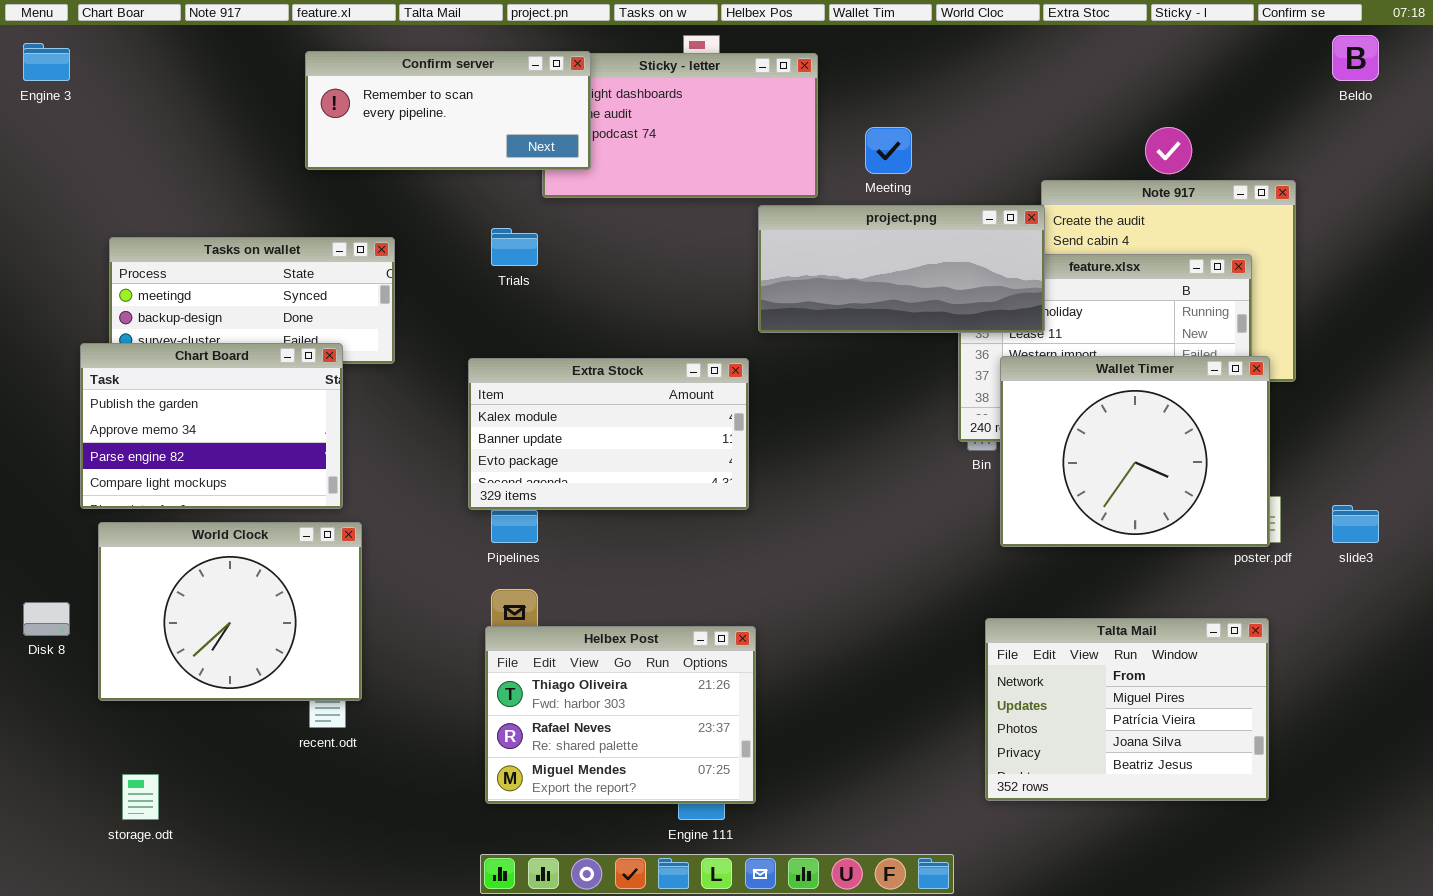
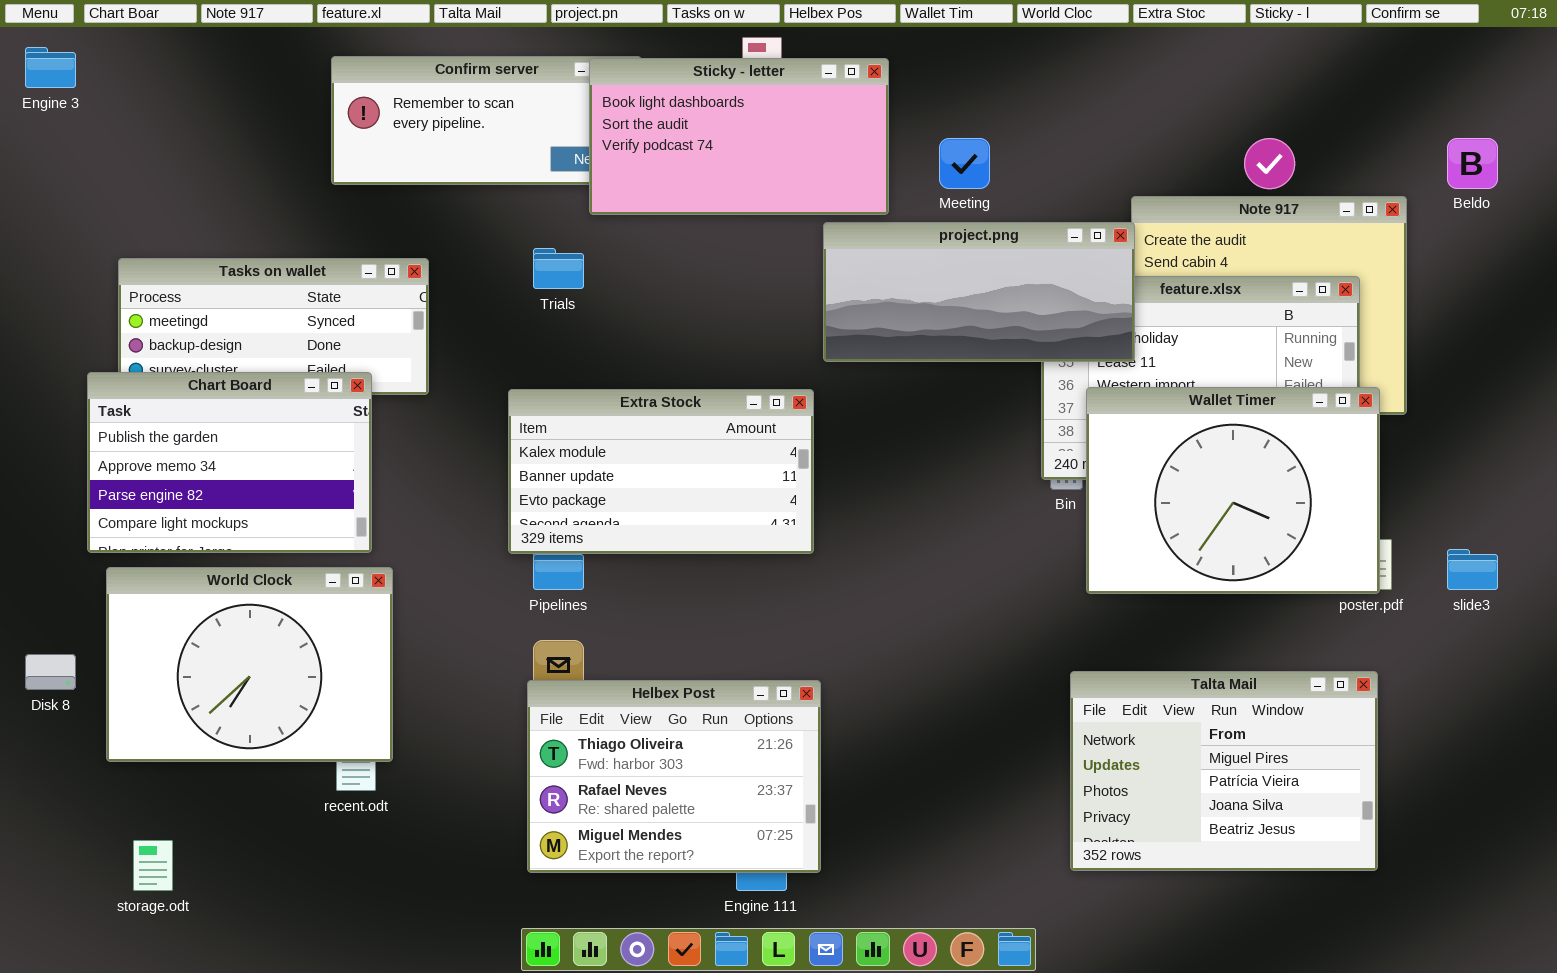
Beldo: [1332,35,1379,81] -> [1447,138,1498,189], moved
Sticky - letter: [542,53,818,198] -> [589,58,889,215], raised

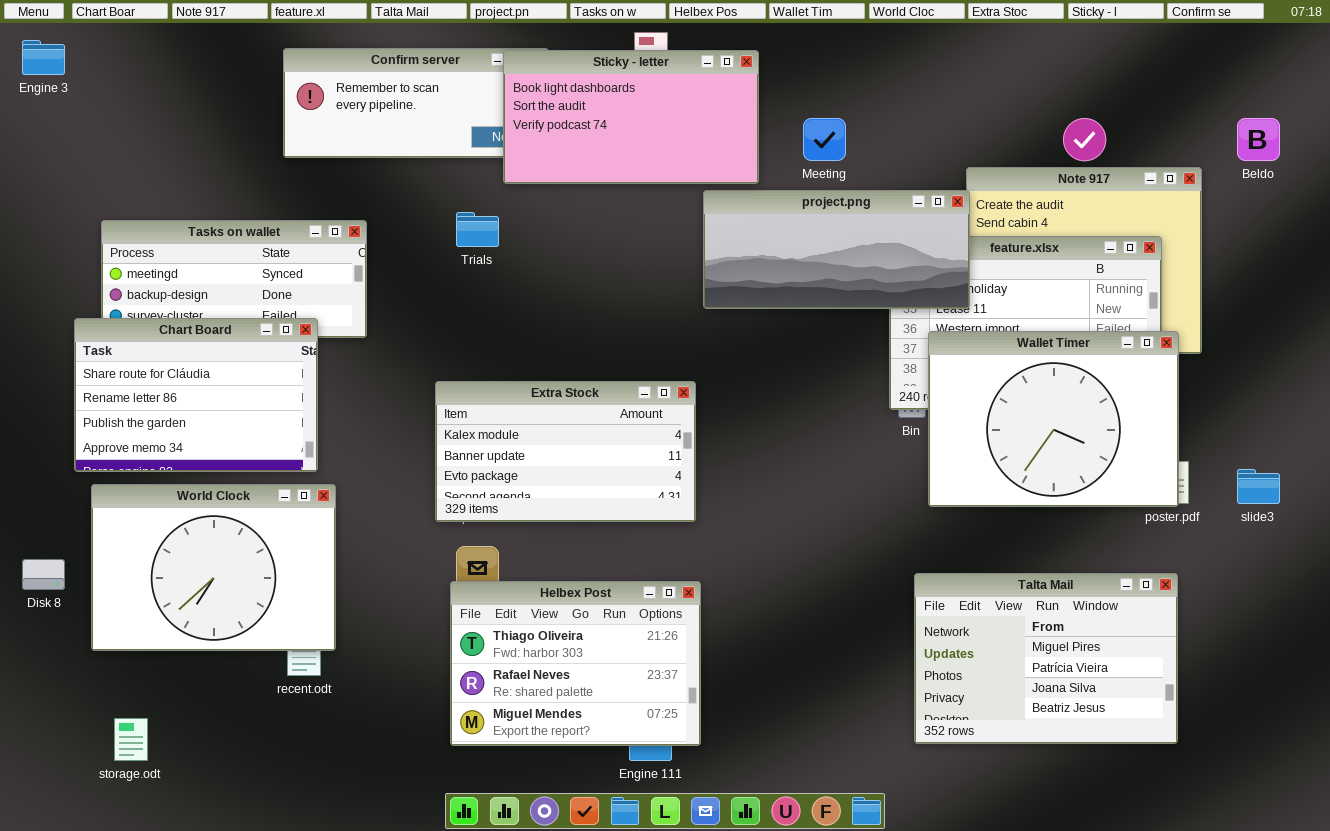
Chart Board: [87,372,372,553] -> [74,318,318,472], scrolled up 2 rows
Extra Stock: [508,389,814,554] -> [435,381,696,522], moved

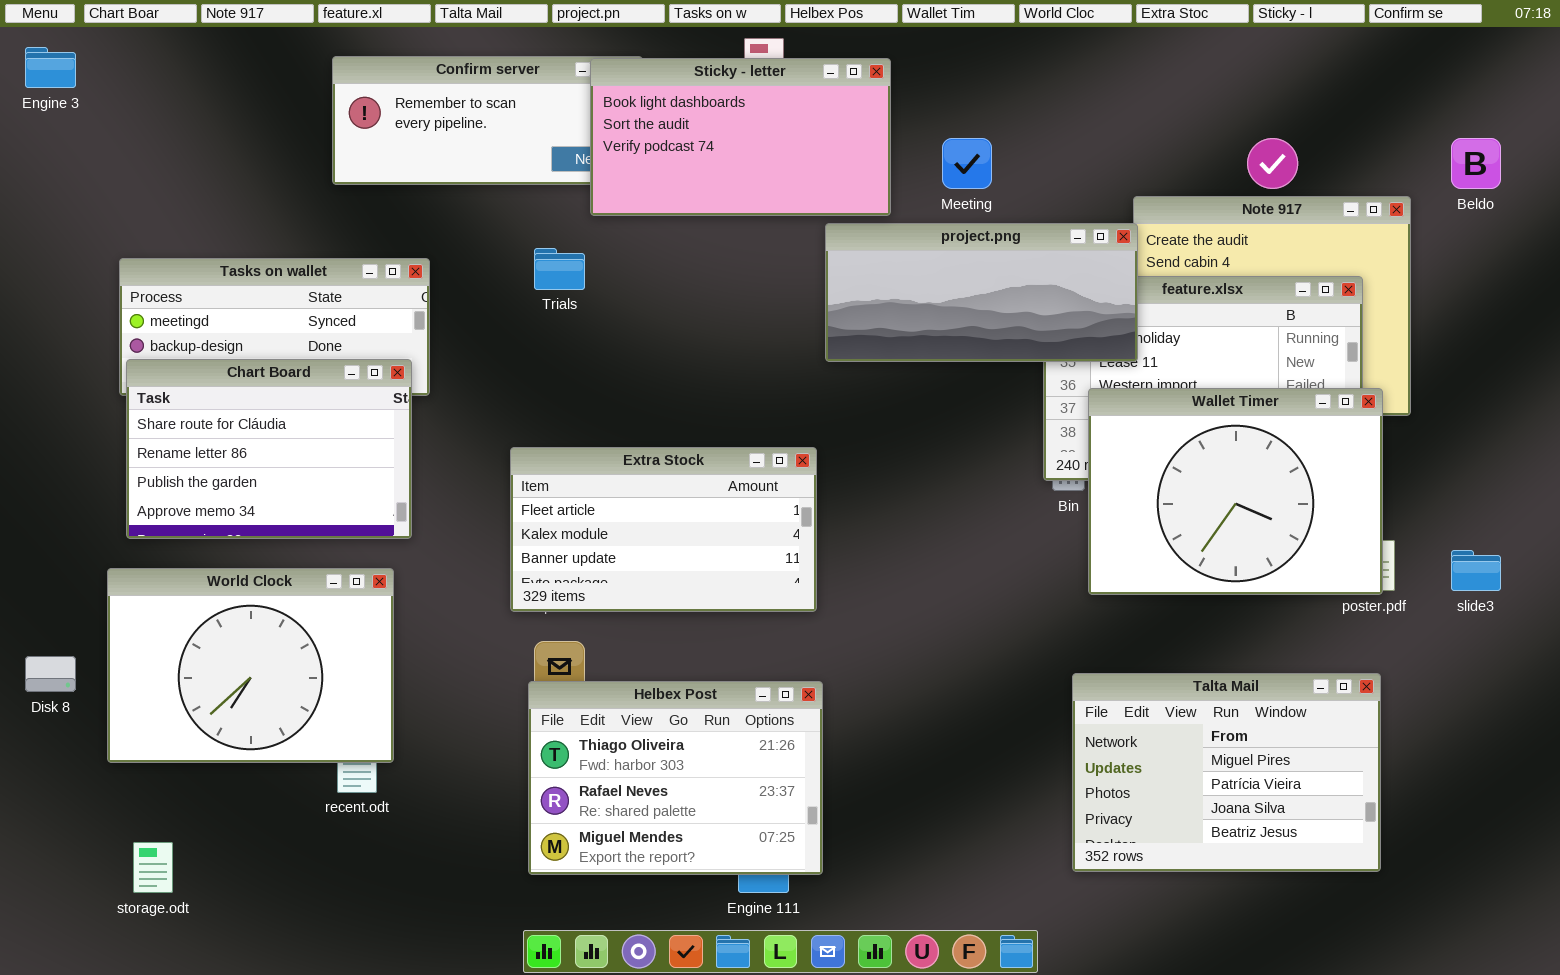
Chart Board: [74,318,318,472] -> [126,359,412,539], moved
Extra Stock: [435,381,696,522] -> [510,447,817,612], scrolled up 1 row

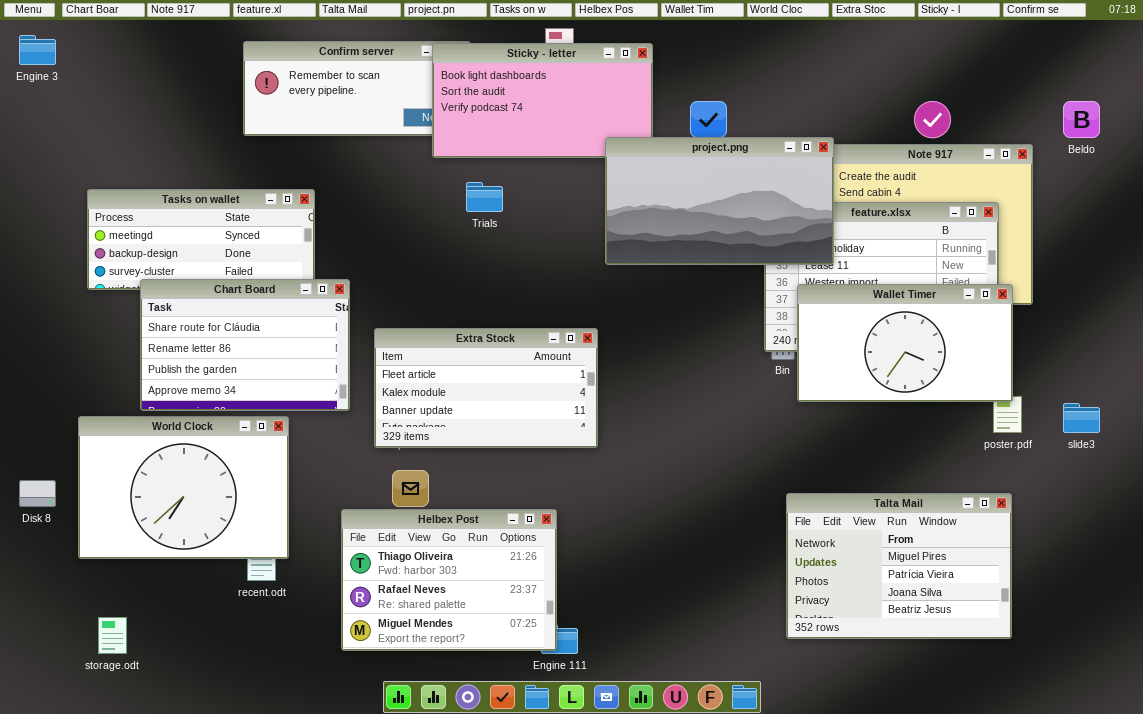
project.png: [825,223,1138,362] -> [605,137,834,265], resized
Trials: [534,248,585,290] -> [466,182,503,212], moved
Chart Board: [126,359,412,539] -> [140,279,350,411], moved
Wallet Timer: [1088,388,1383,595] -> [797,284,1013,402], resized
Helbex Post: [528,681,823,875] -> [341,509,557,651], moved

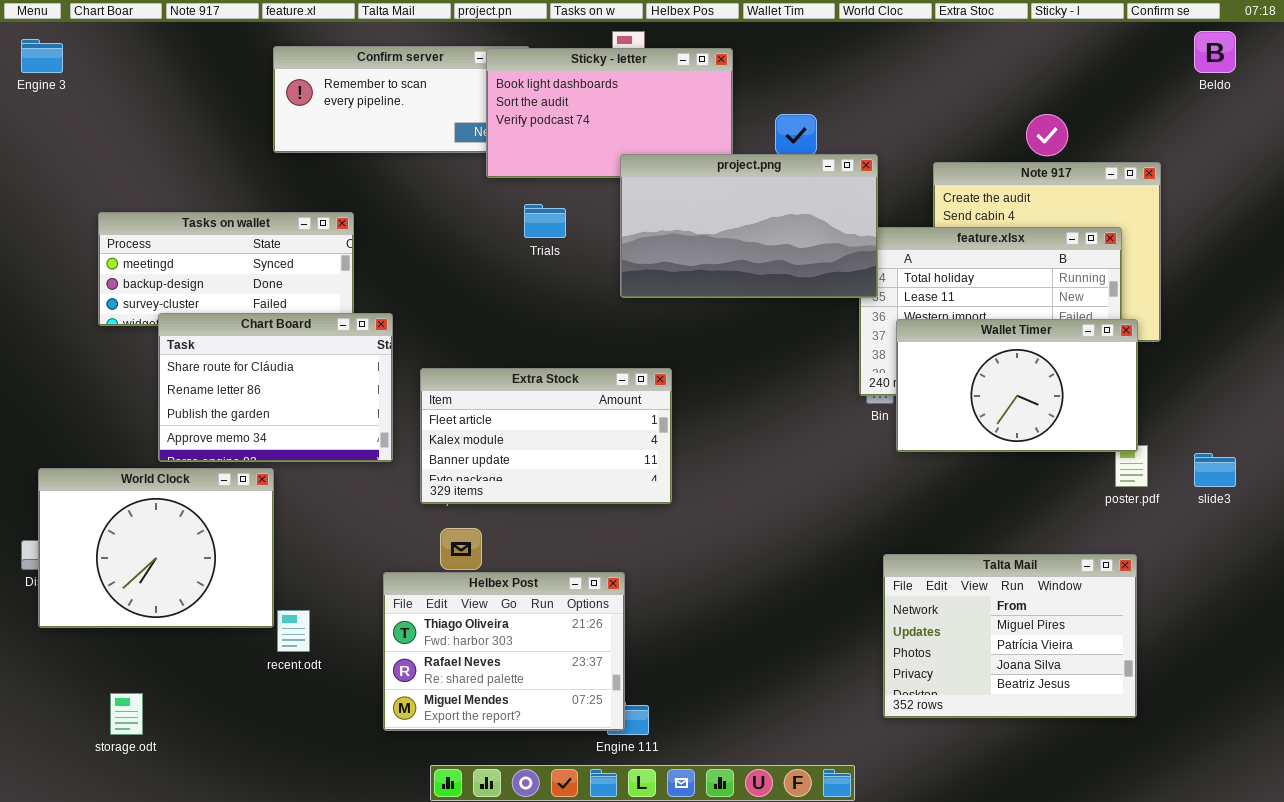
Beldo: [1063,101,1100,138] -> [1194,31,1236,73], moved
project.png: [605,137,834,265] -> [620,154,878,298], moved
World Clock: [78,416,289,559] -> [38,468,274,628], moved

